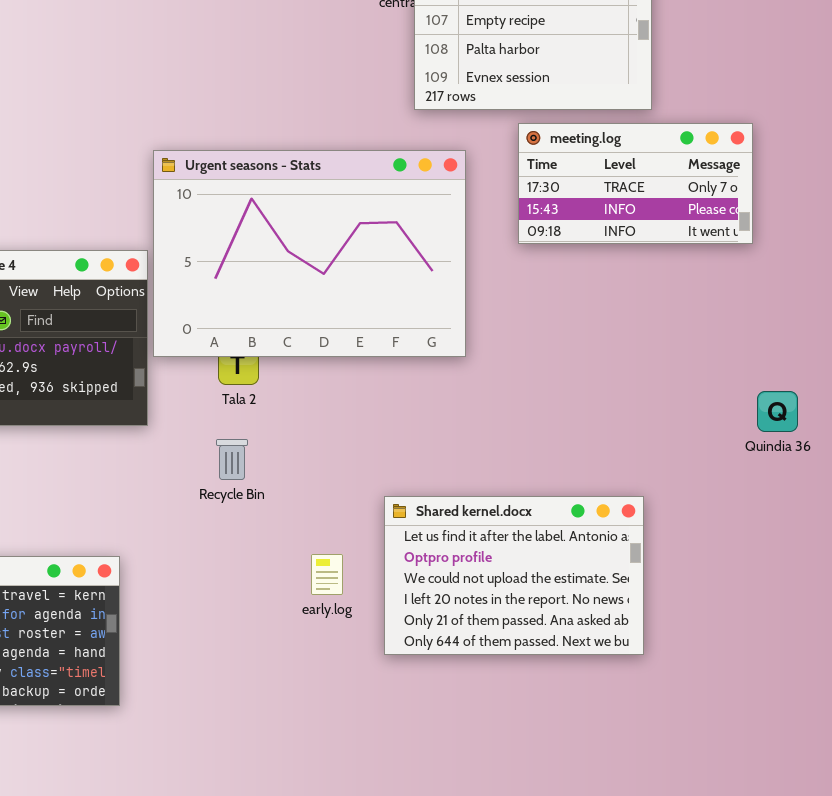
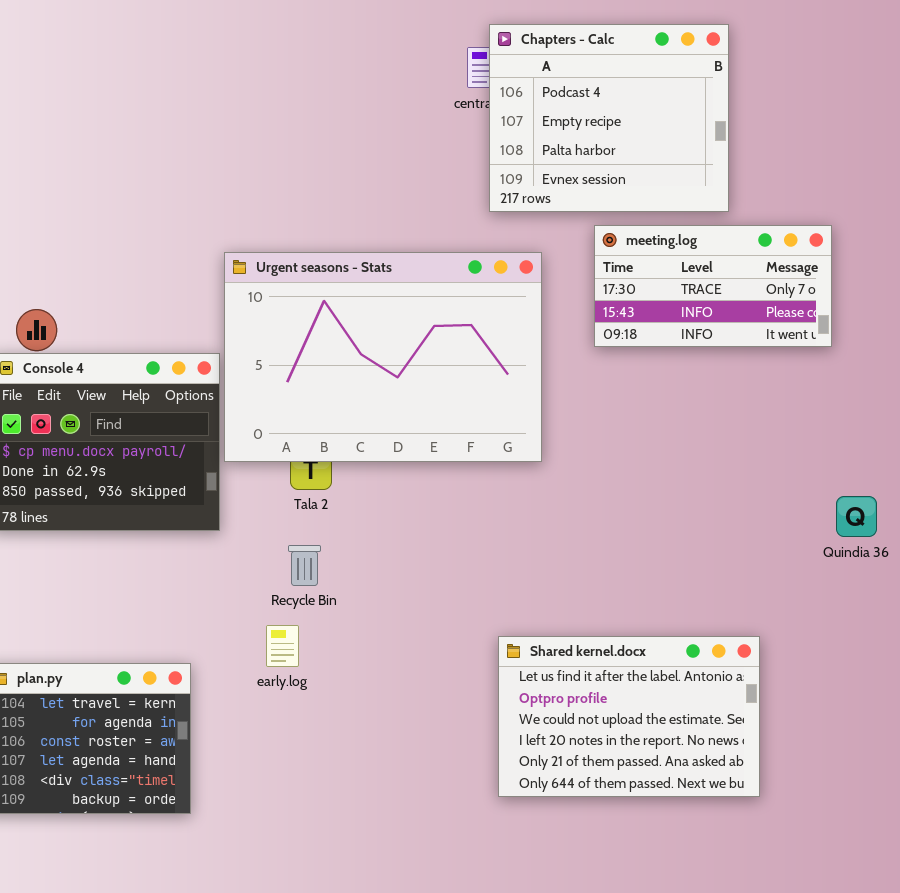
Shared kernel.docx: [384,496,644,655] -> [498,636,760,797], moved
early.log: [311,554,343,595] -> [266,625,299,667], moved

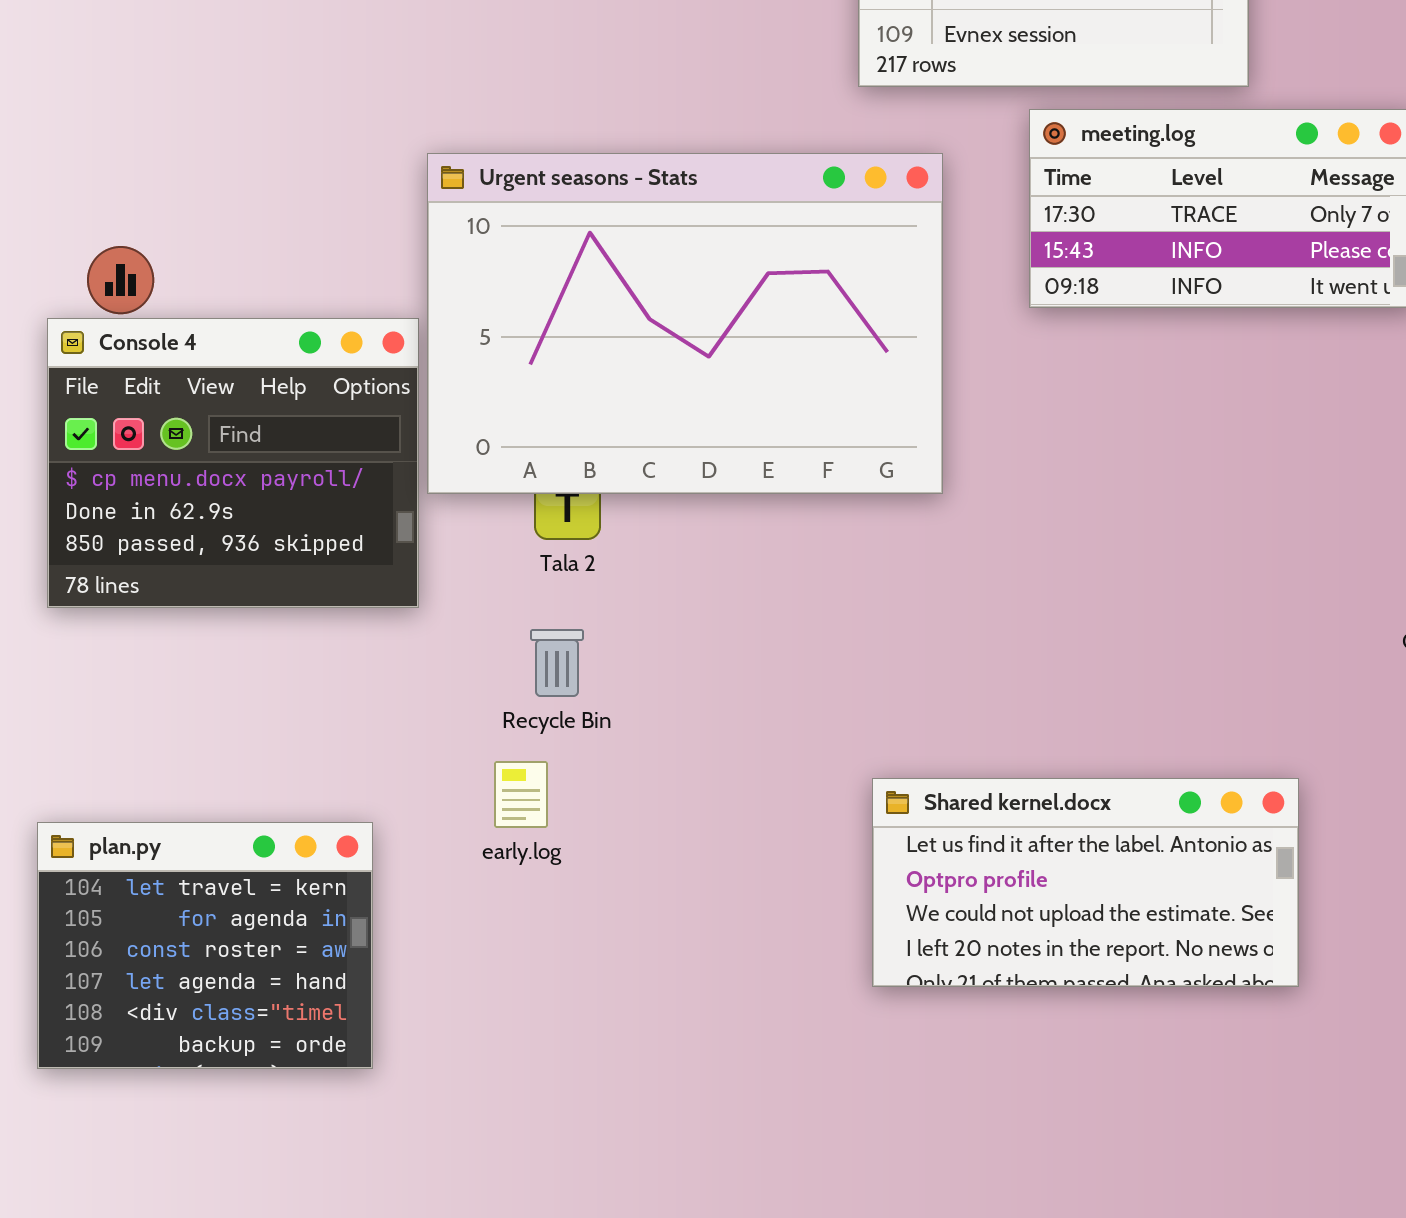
Shared kernel.docx: [498,636,760,797] -> [872,778,1299,987], resized

